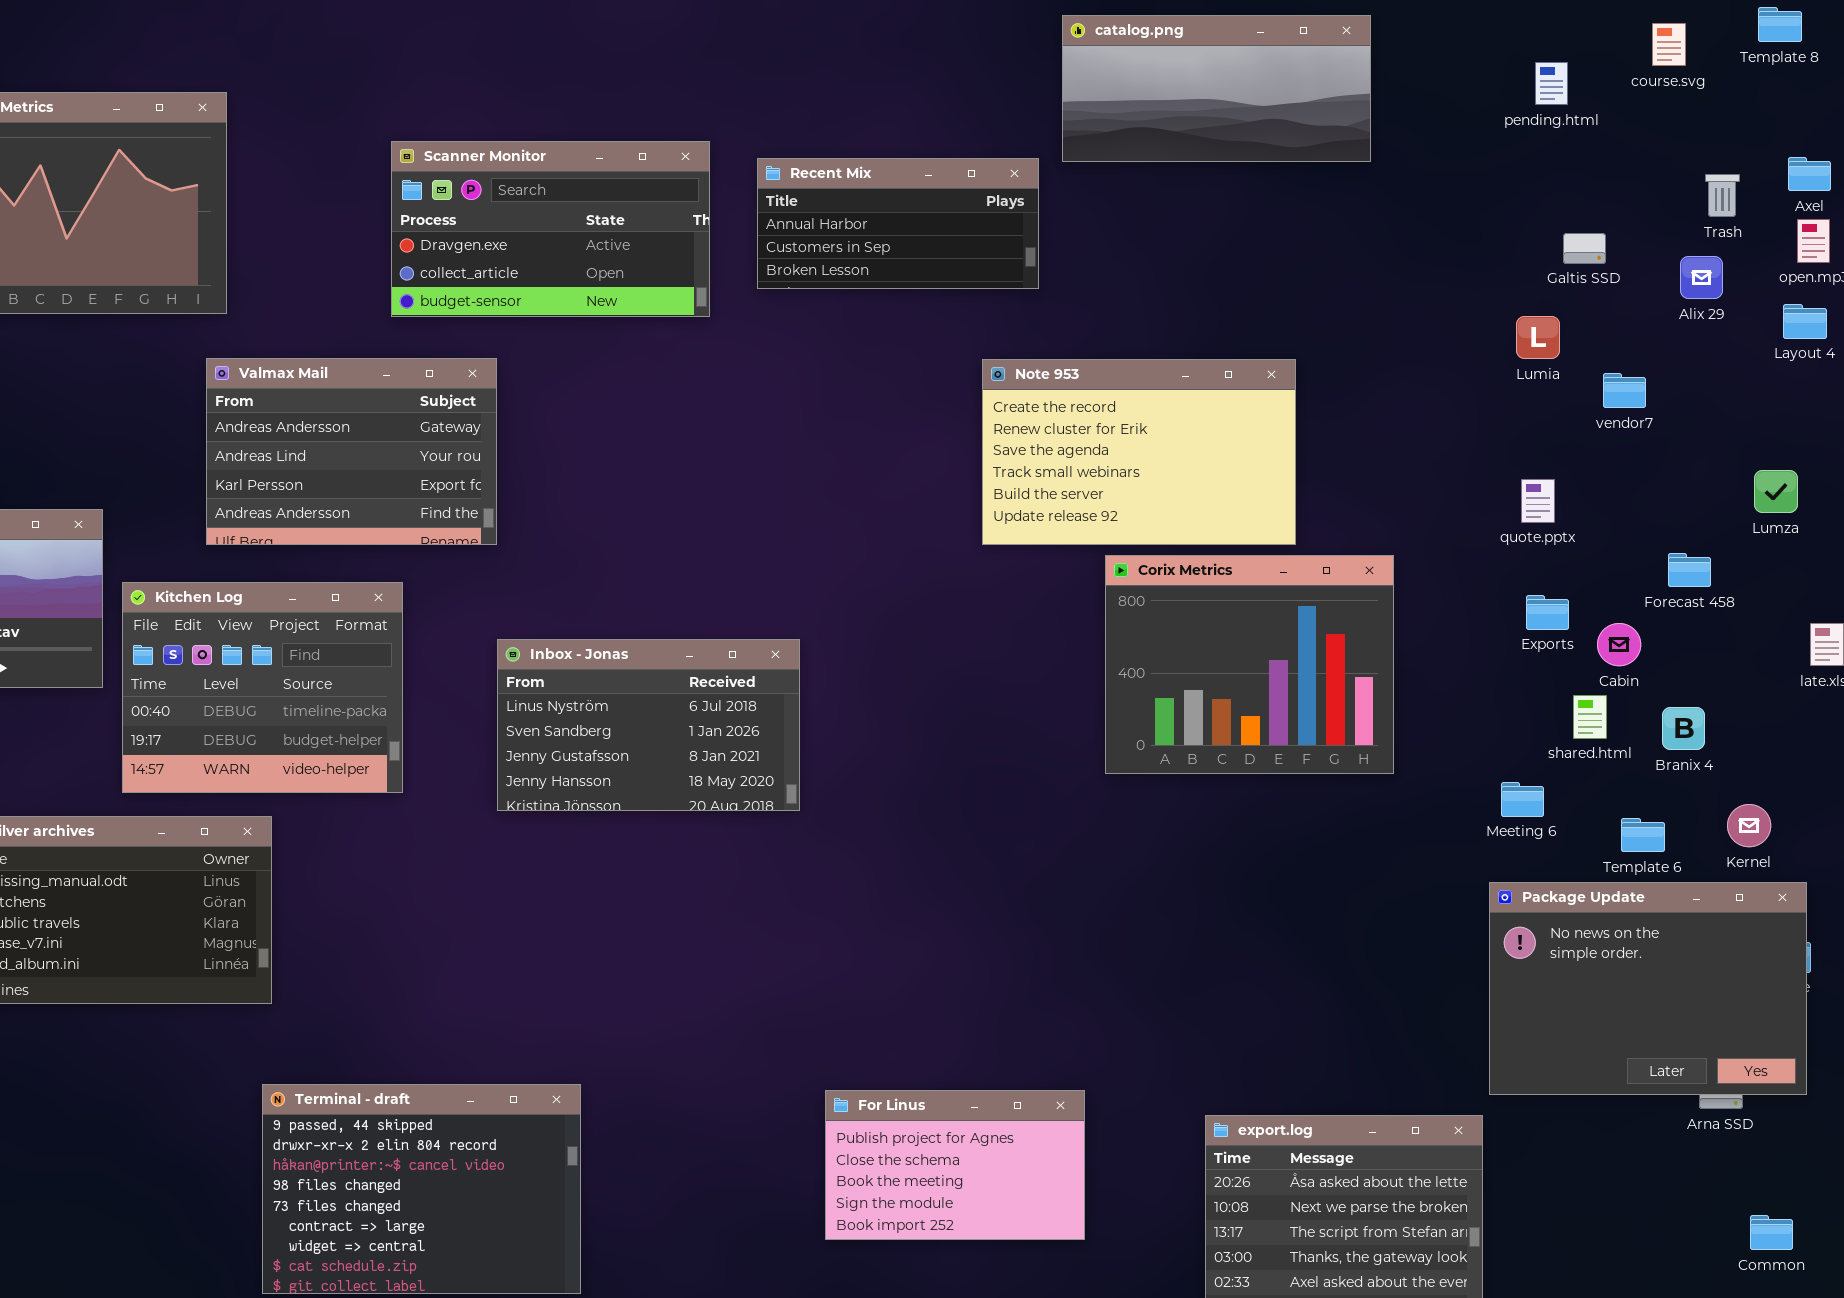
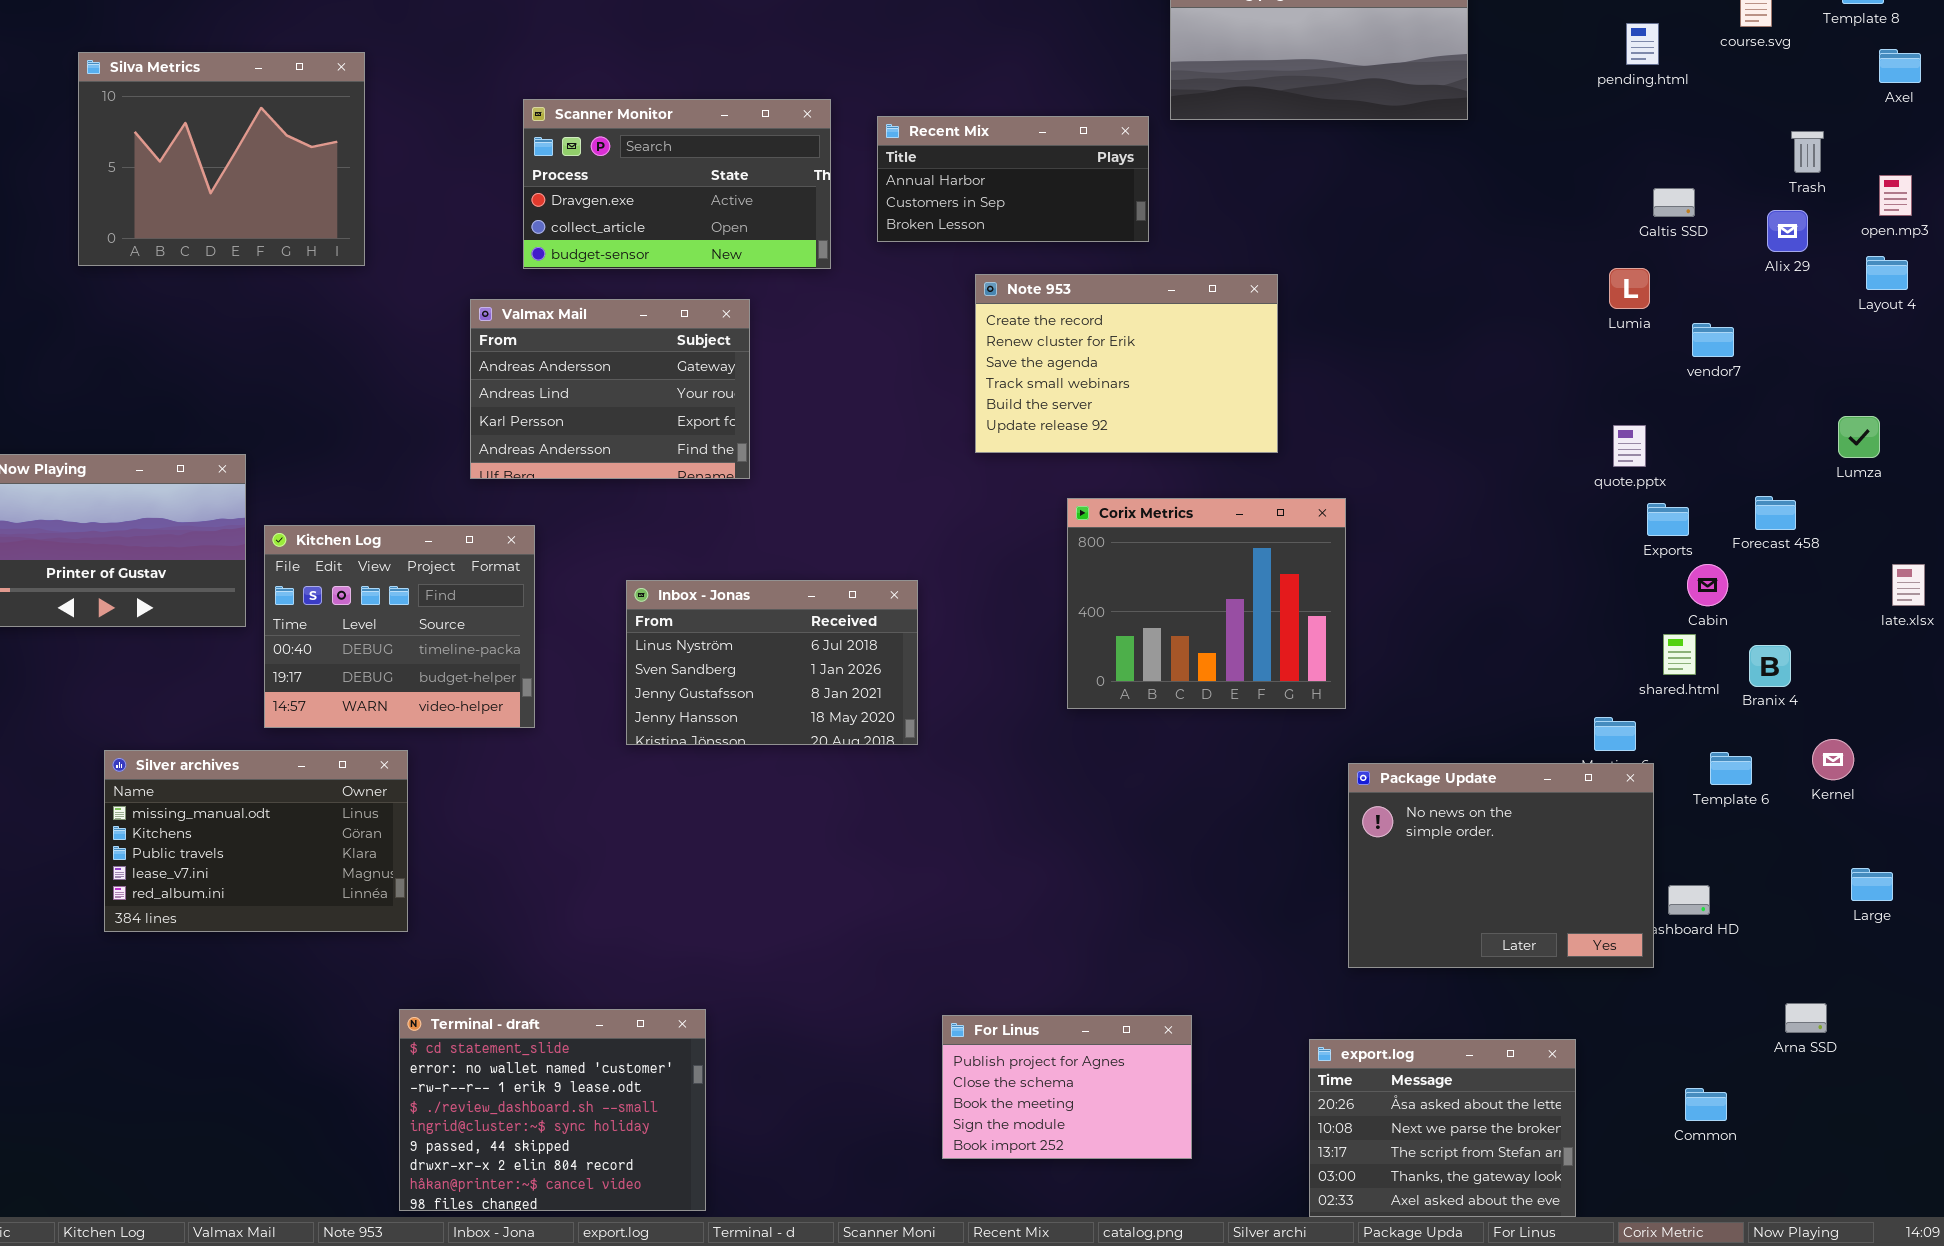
Axel: [1788,157,1831,191] -> [1879,49,1921,83], moved
Valmax Mail: [206,358,497,545] -> [470,299,750,479], moved
Note 953: [982,359,1296,545] -> [975,274,1278,453], moved
Corix Metrics: [1105,555,1394,774] -> [1067,498,1346,709], moved
Exports: [1526,595,1569,630] -> [1647,503,1689,536], moved
Package Update: [1489,882,1807,1095] -> [1348,763,1654,968], moved
Terminal - draft: [262,1084,581,1294] -> [399,1009,706,1211], scrolled up 5 rows
Common: [1750,1215,1793,1250] -> [1685,1088,1727,1121], moved

